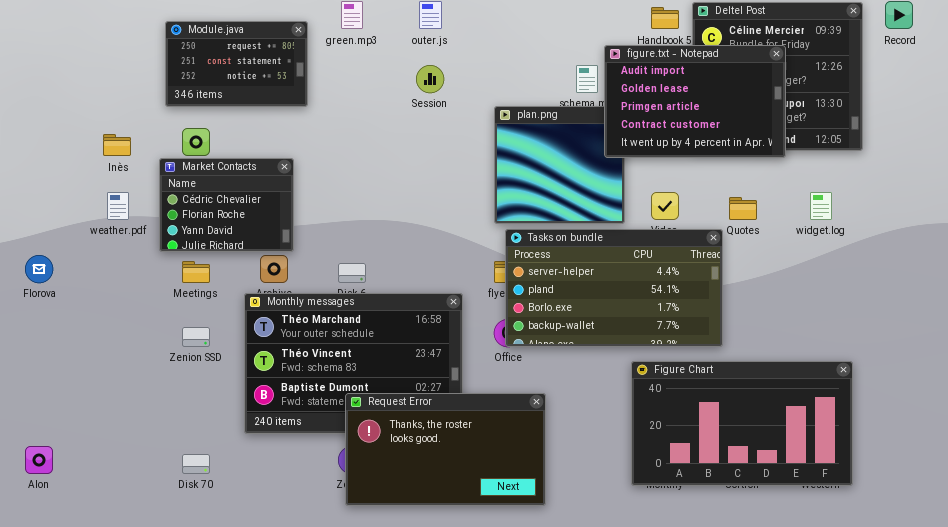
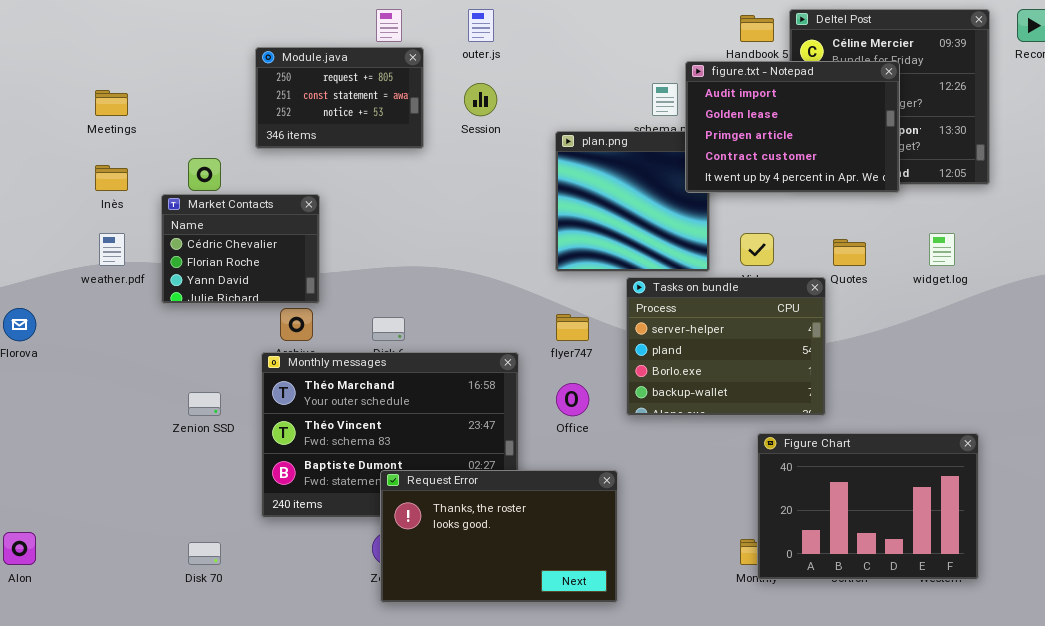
Module.java: [165,21,308,107] -> [255,47,424,149], moved
Tasks on bundle: [505,229,723,347] -> [626,277,826,416], resized
Meetings: [182,261,210,283] -> [95,90,128,116], moved
Figure Chart: [631,361,853,486] -> [757,433,979,580], resized

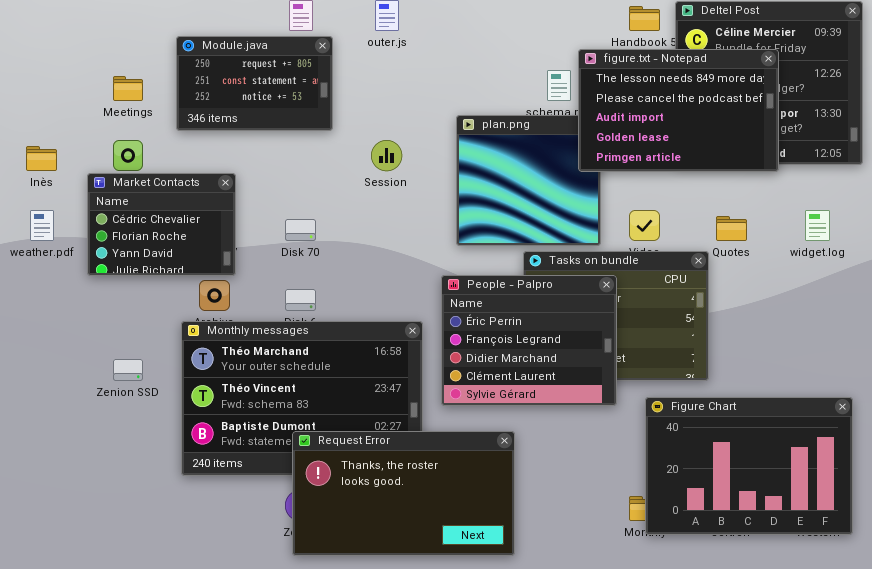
figure.txt - Notepad: [685,61,900,193] -> [578,49,779,172], scrolled up 2 rows
Session: [464,83,497,116] -> [371,140,402,171], moved
Meetings: [95,90,128,116] -> [113,76,143,101], moved
People - Palpro: none -> [441,275,617,406], opened
Disk 70: [188,542,221,565] -> [285,219,316,241], moved

